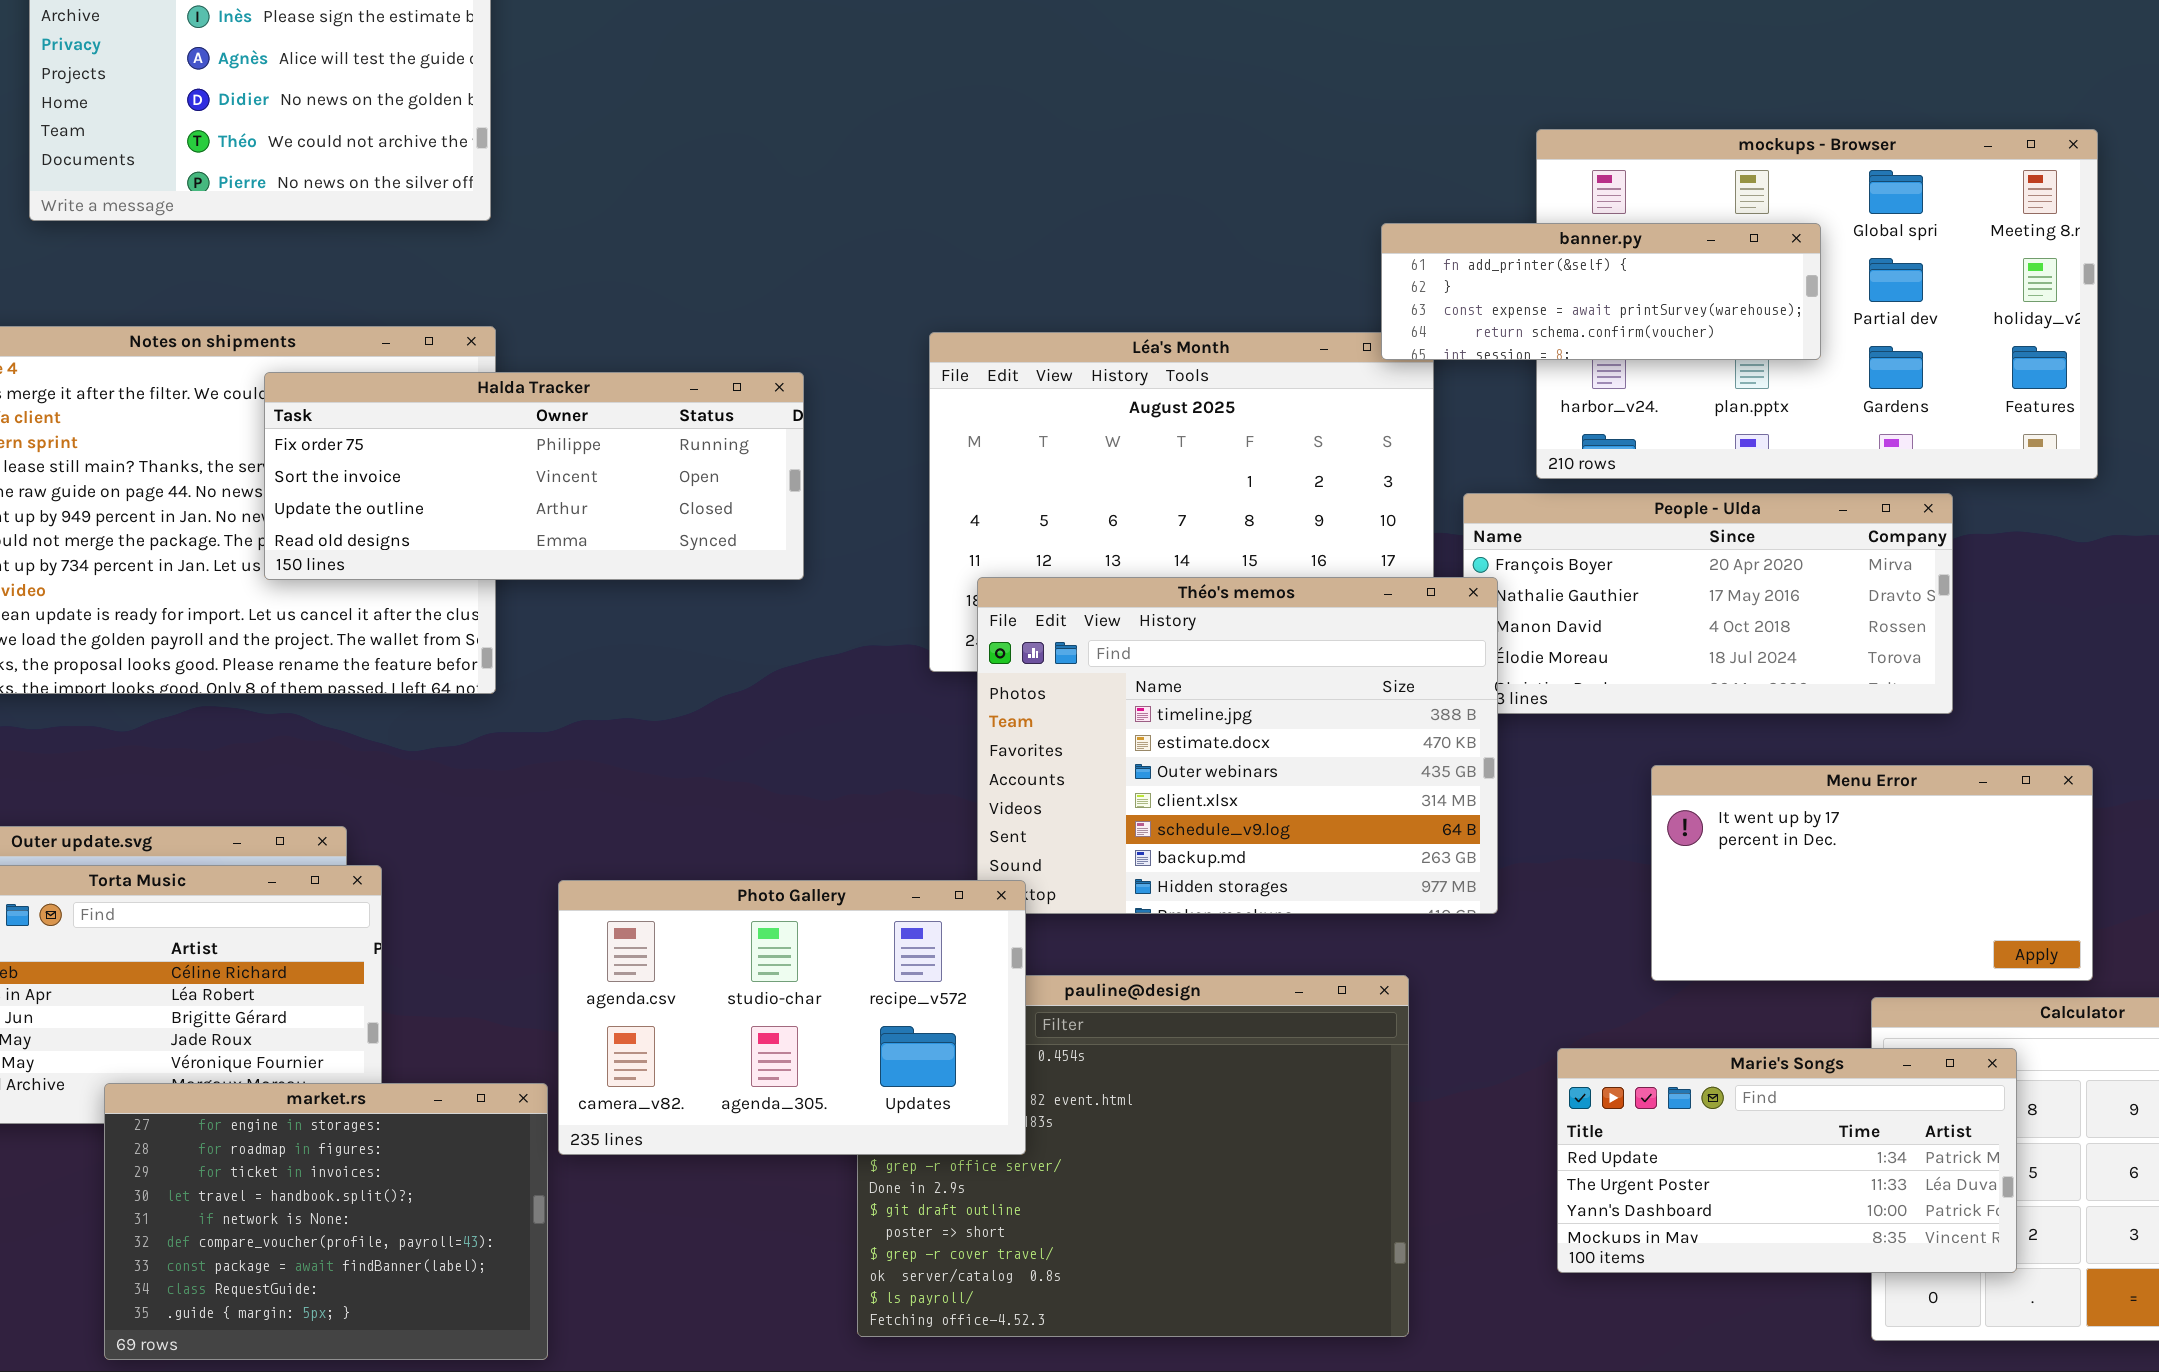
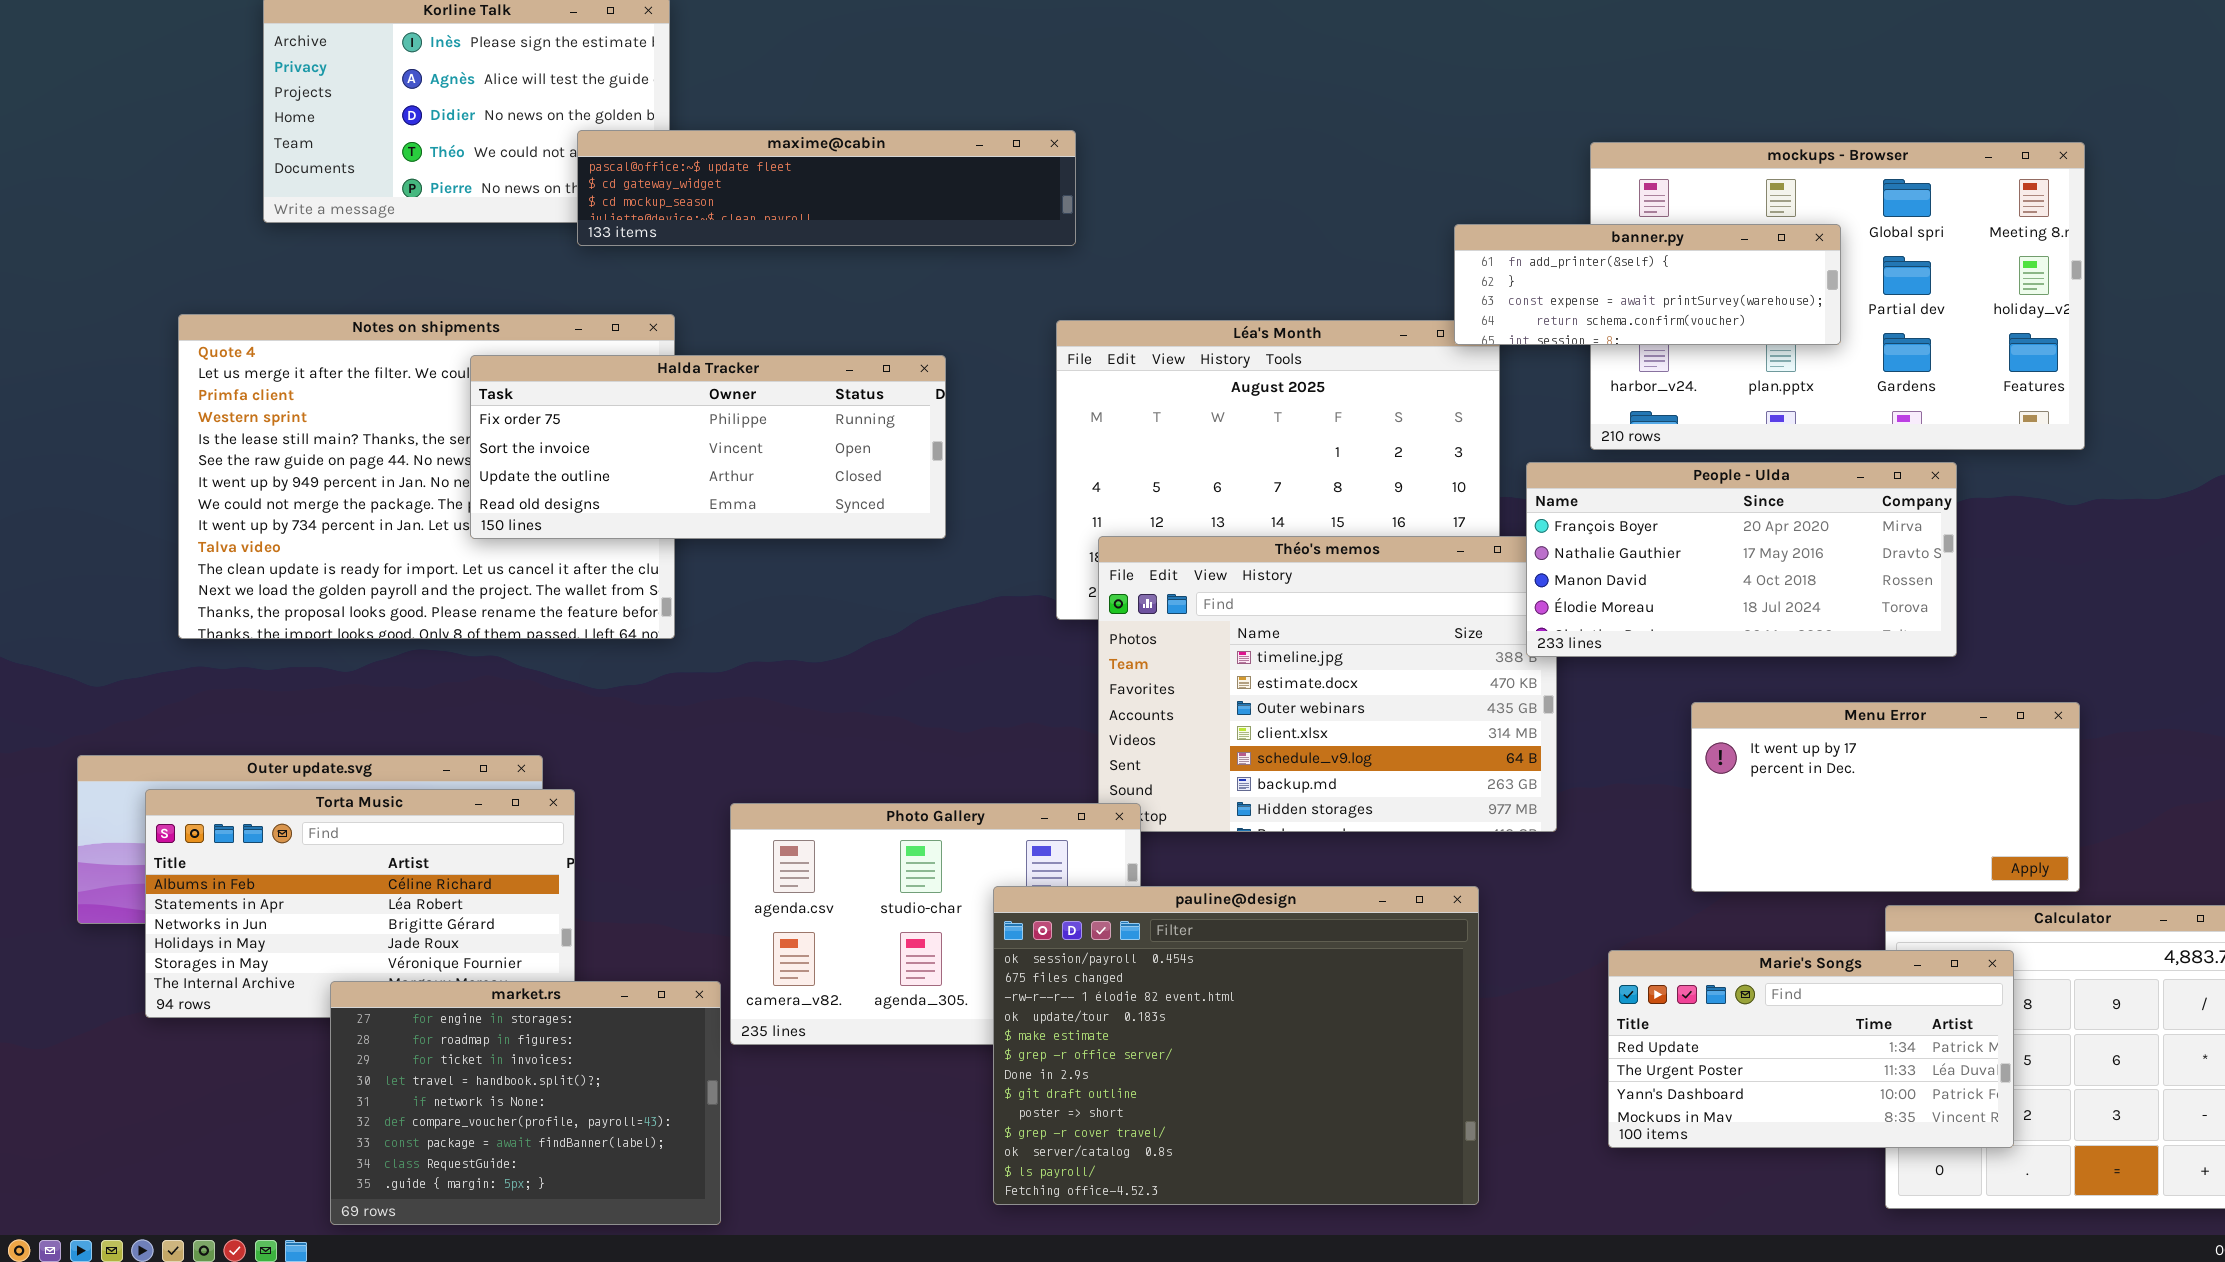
maxime@cabin: none -> [577,130,1076,246], opened
People - Ulda: [1463,493,1953,714] -> [1526,462,1957,657], raised
pauline@design: [857,975,1409,1337] -> [993,886,1479,1205], raised

